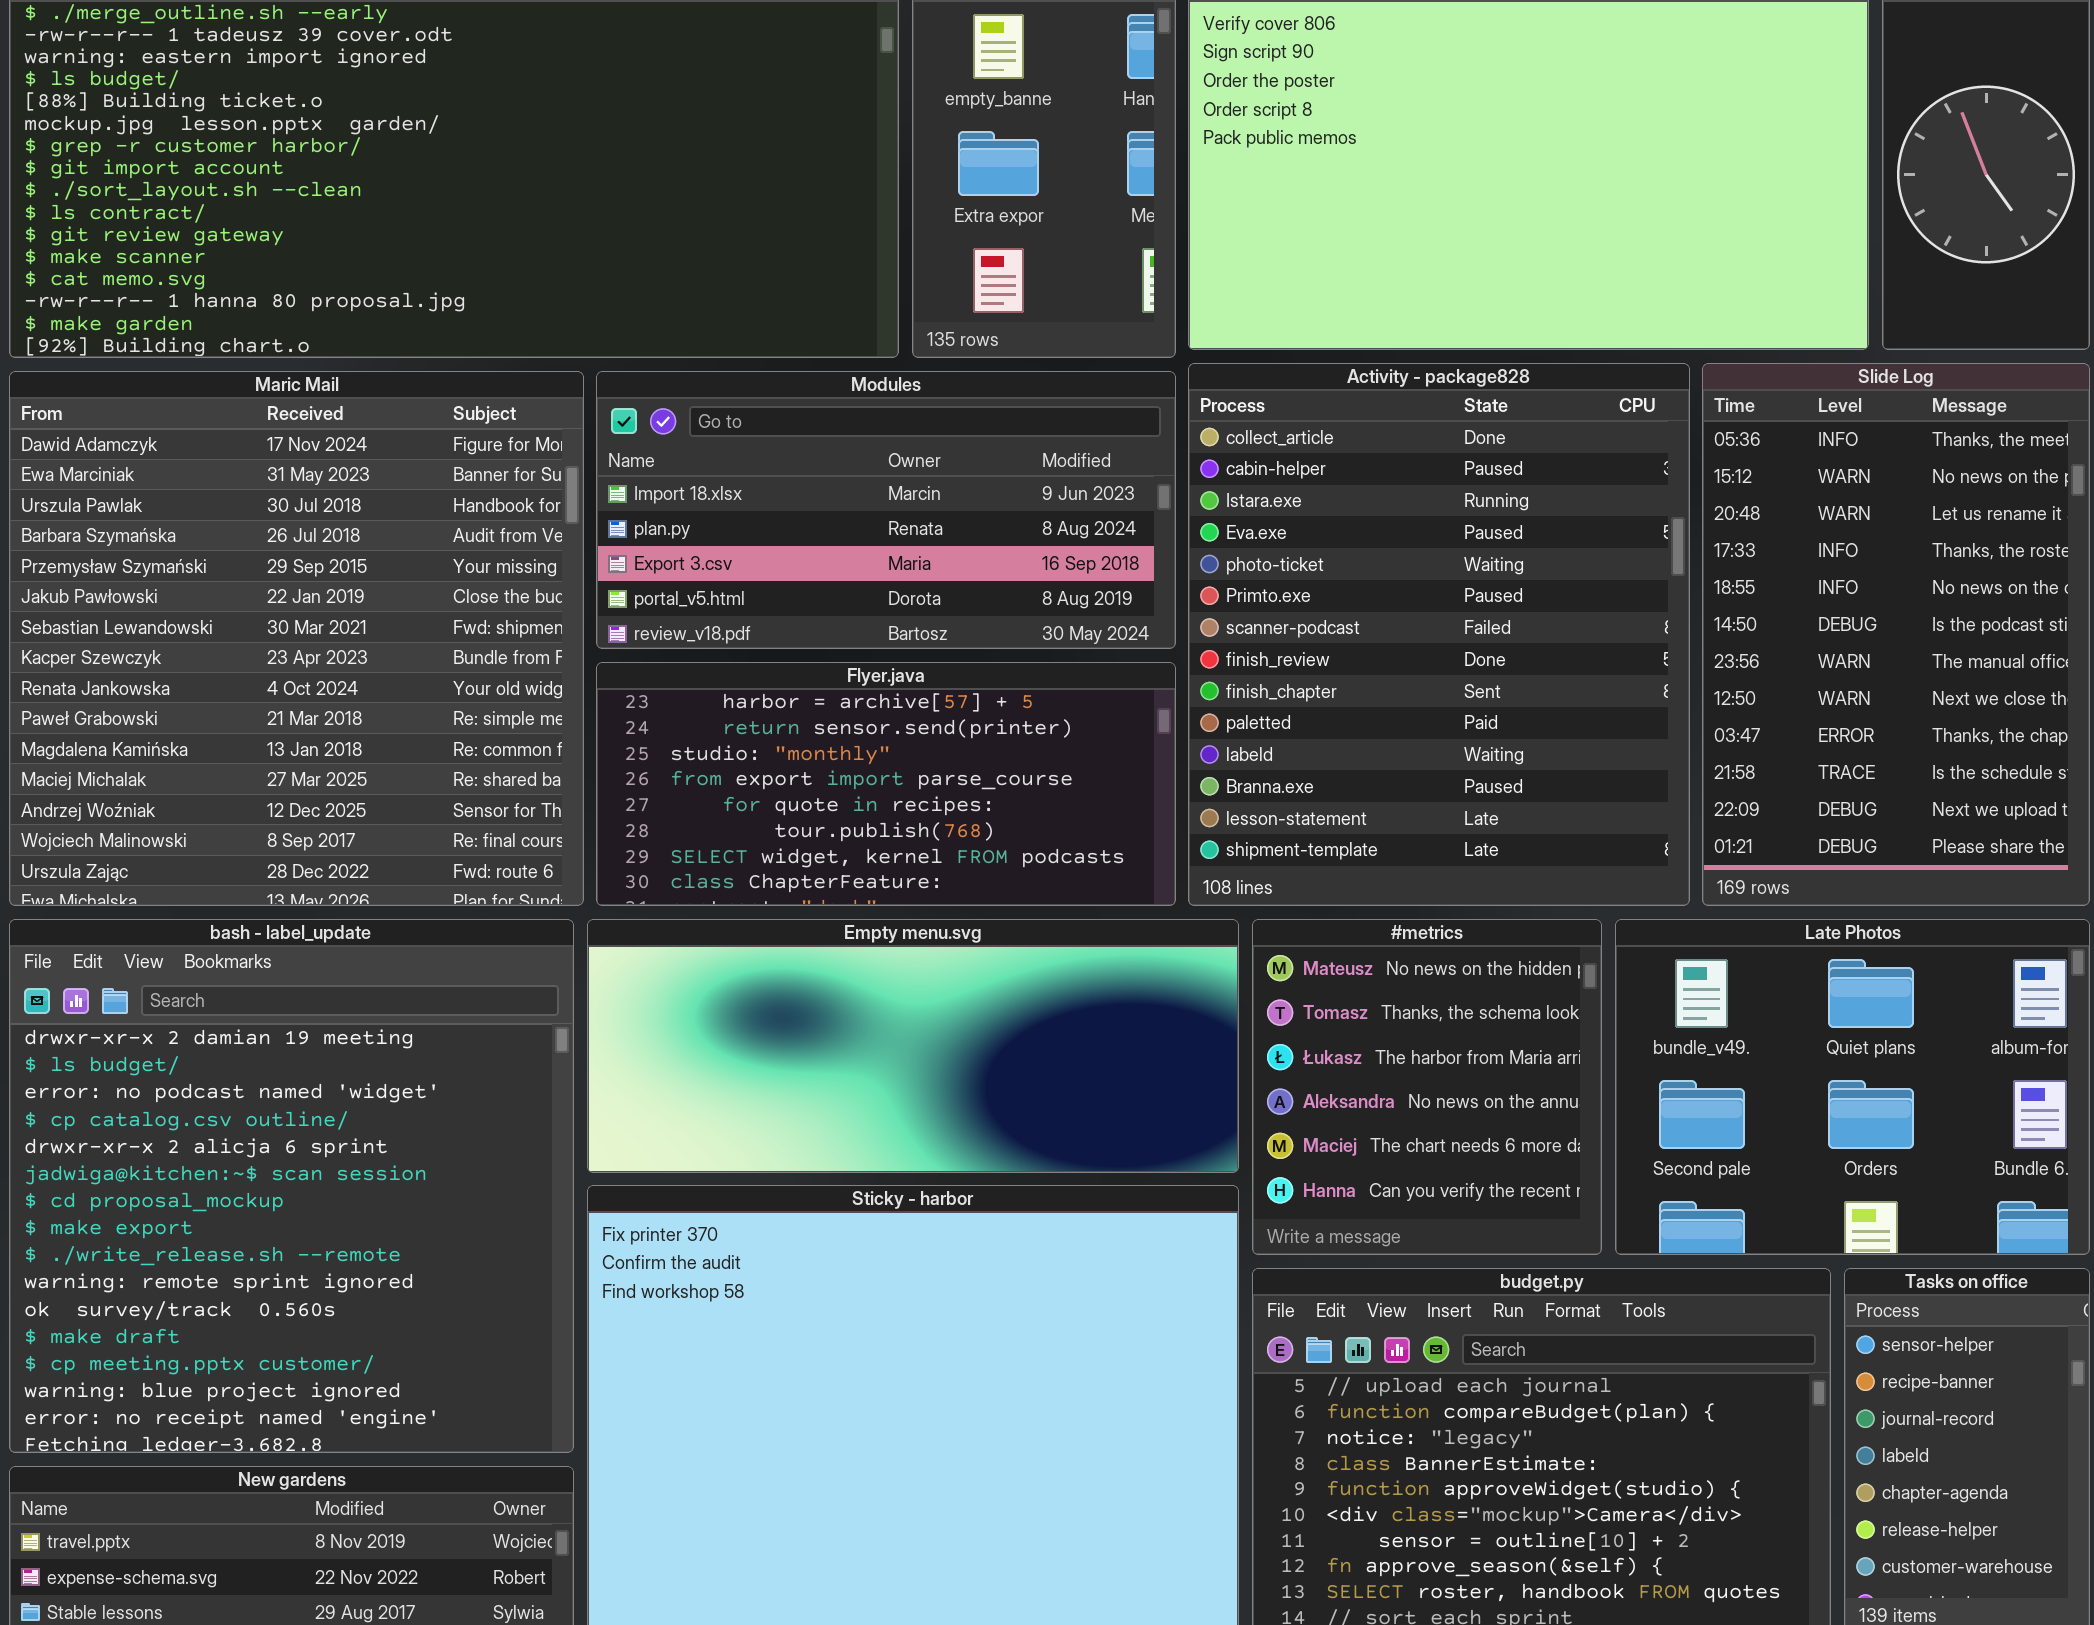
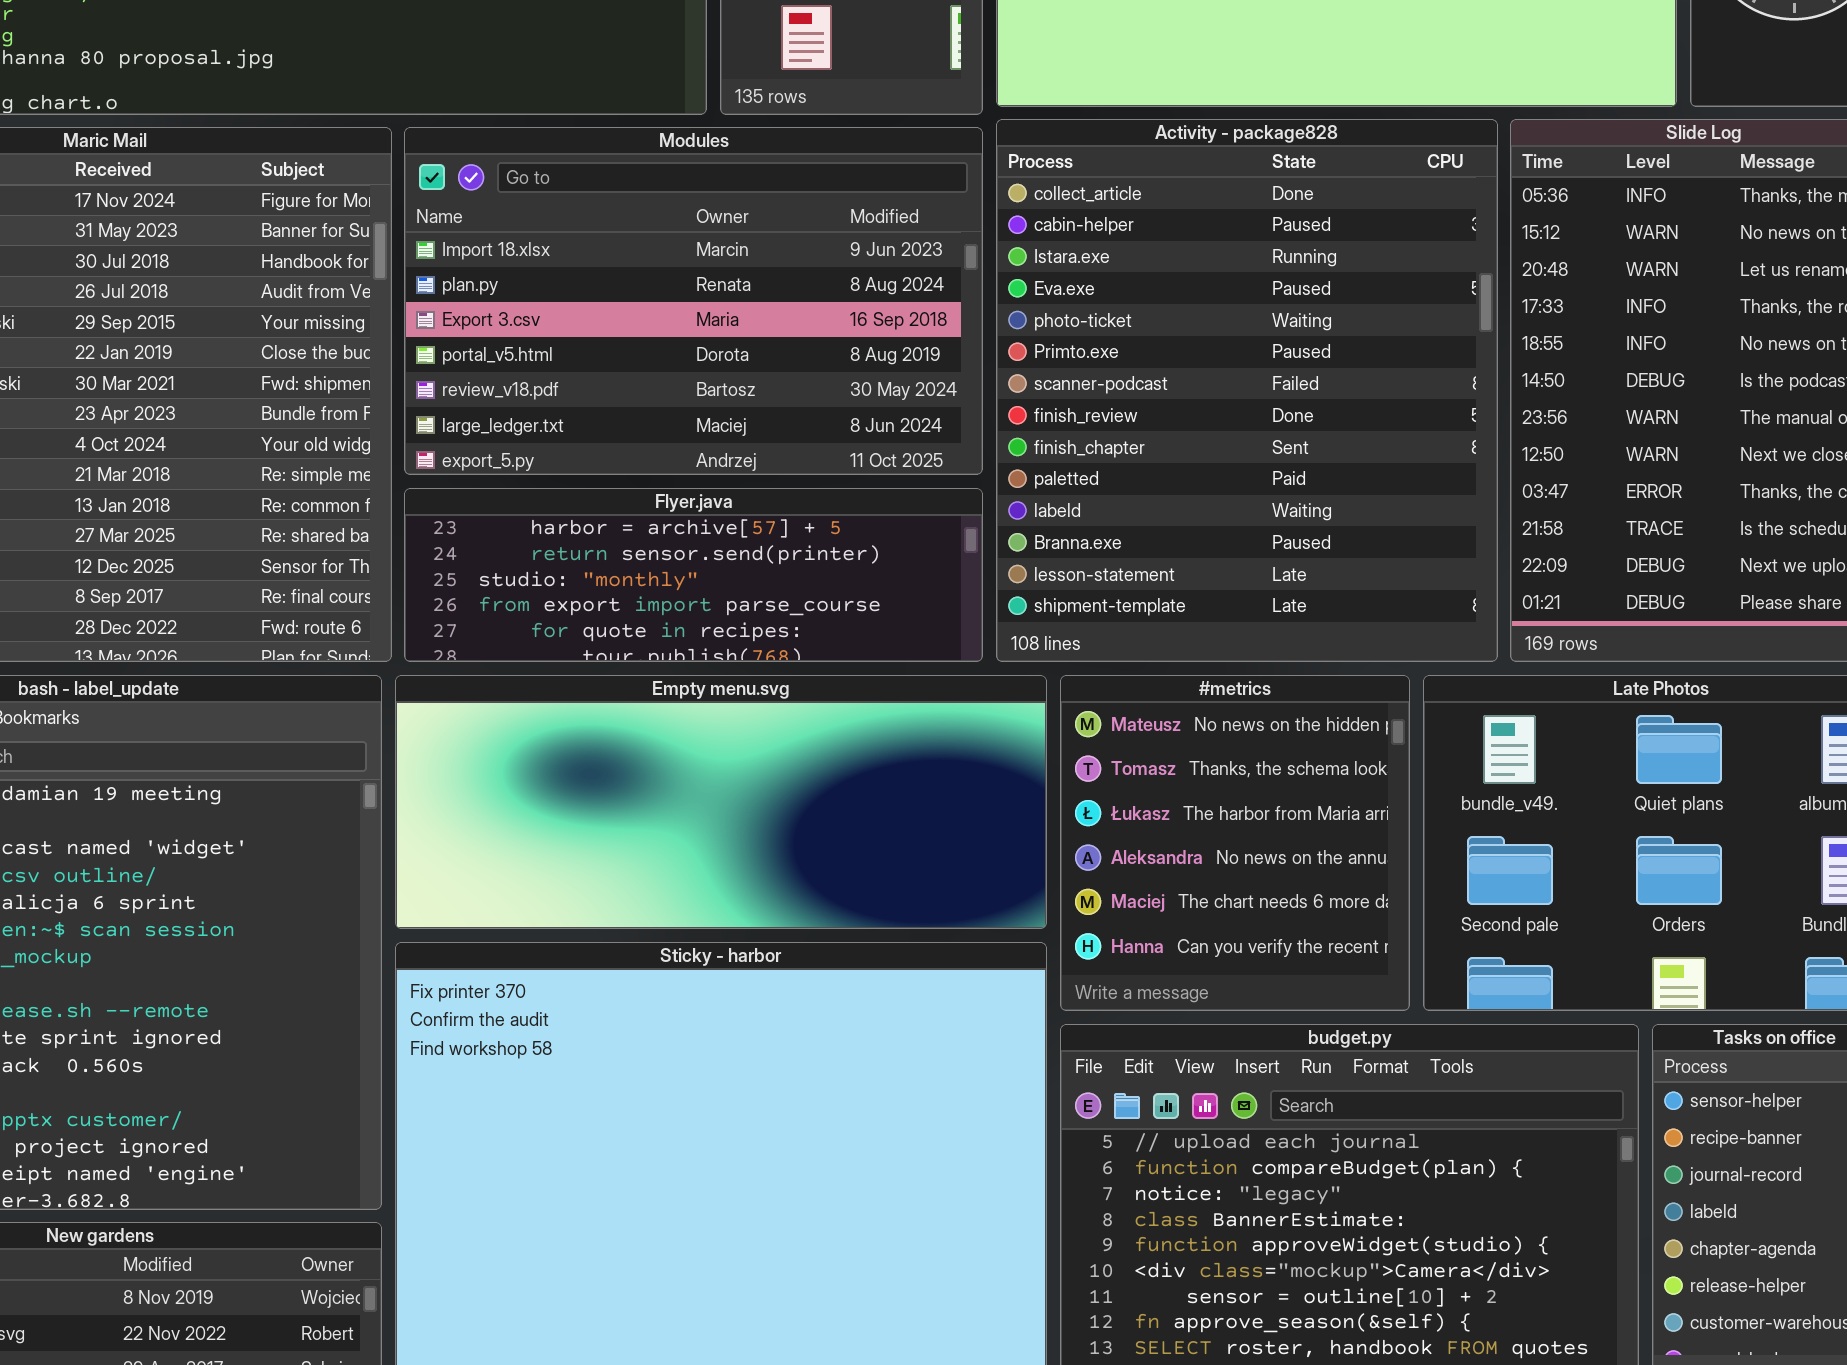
Modules: [596,371,1176,649] -> [404,127,983,475], resized
Flyer.java: [596,662,1176,906] -> [404,488,983,662], resized

